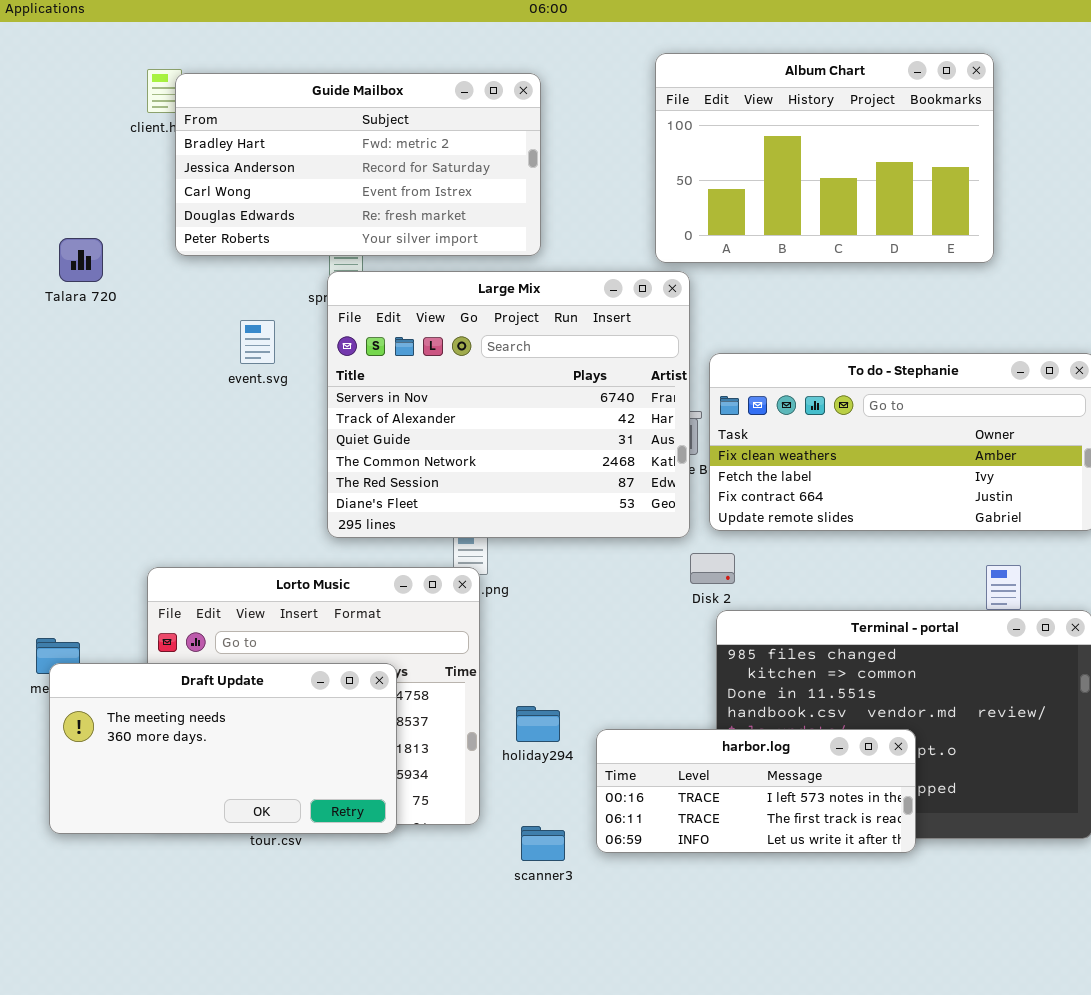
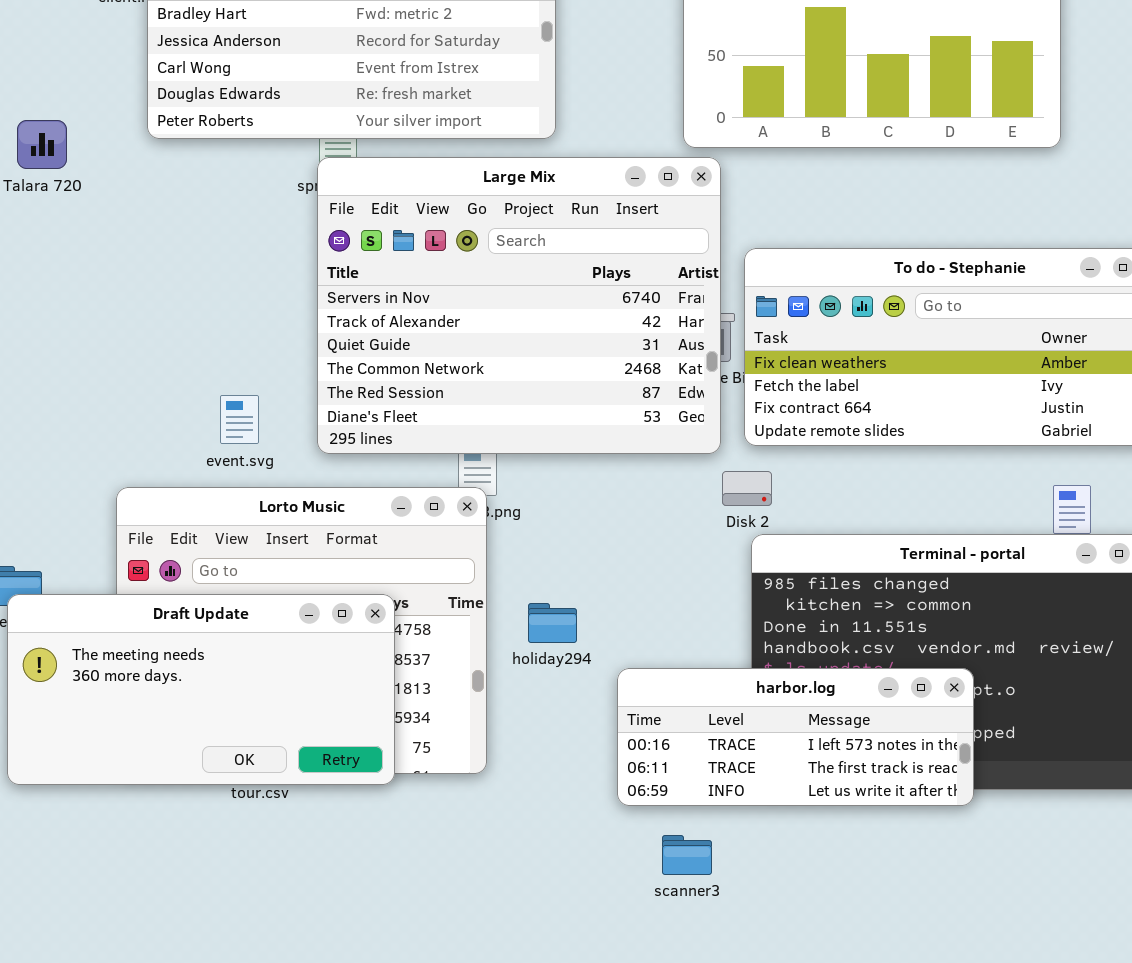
event.svg: [240,320,275,364] -> [220,395,259,444], moved
holiday294: [516,706,560,742] -> [528,603,577,643], moved
scanner3: [521,826,565,861] -> [662,835,712,875], moved

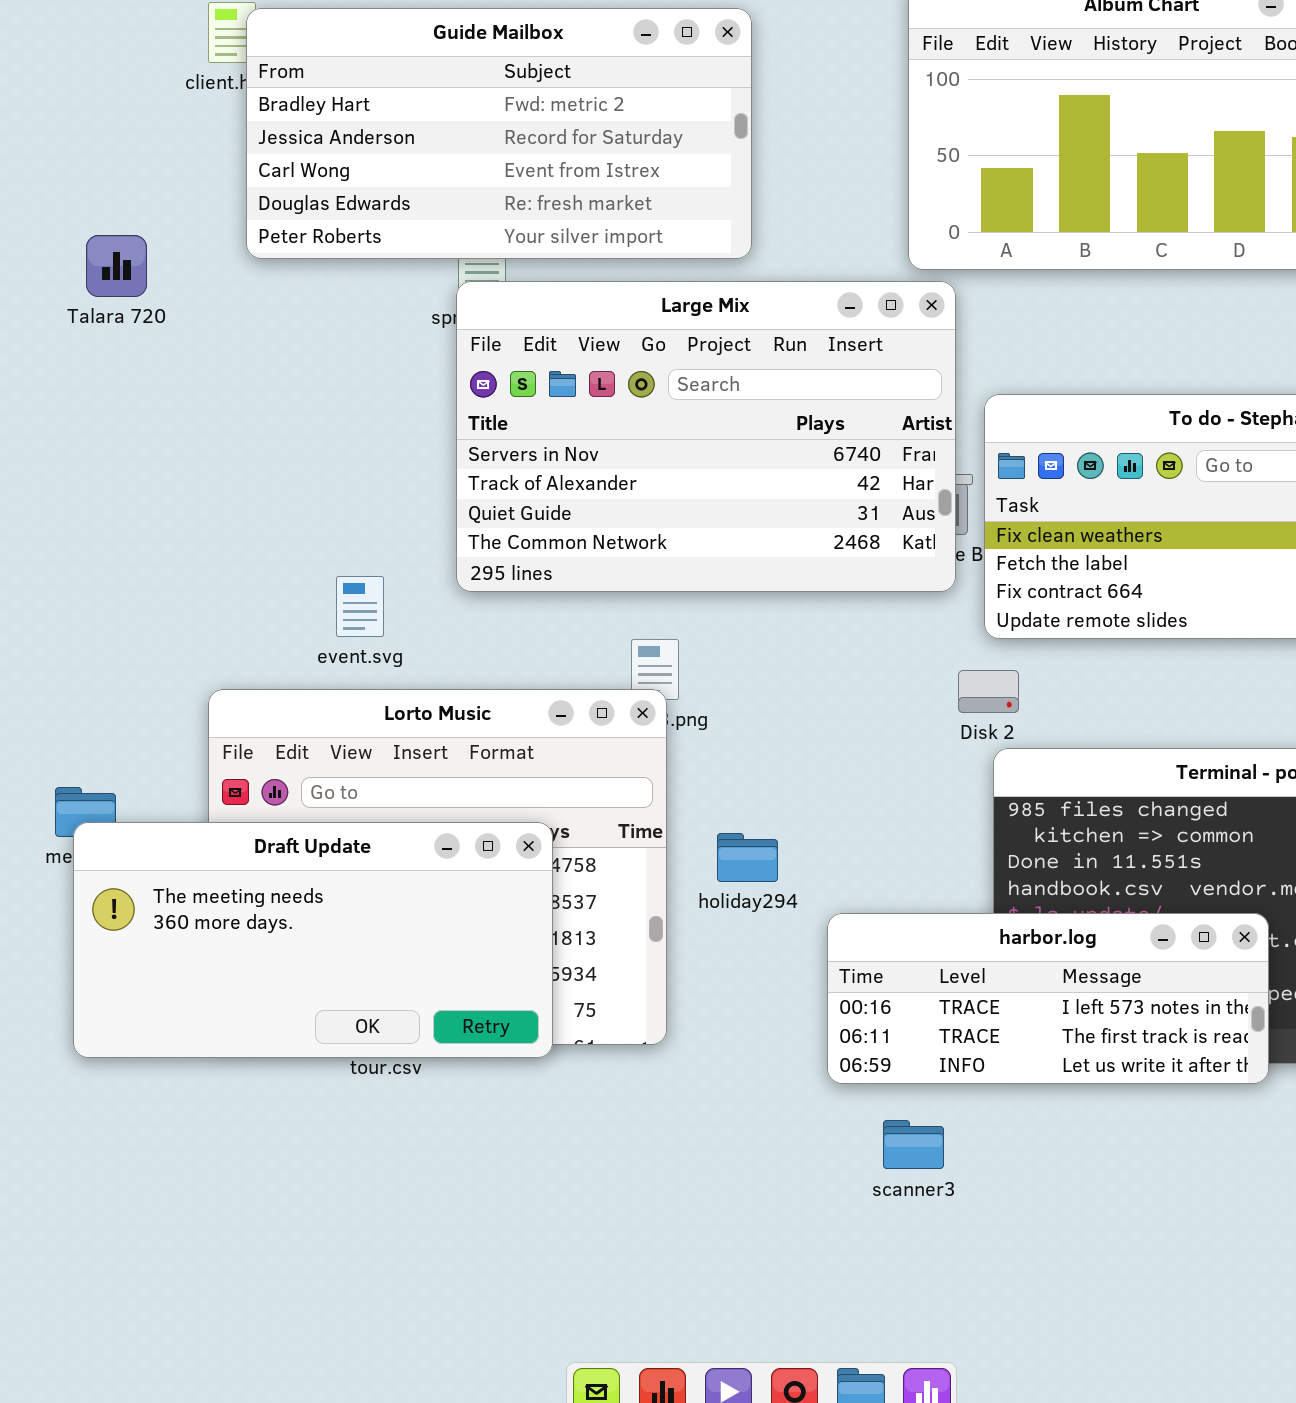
Large Mix: [317,157,721,454] -> [456,281,956,592], resized

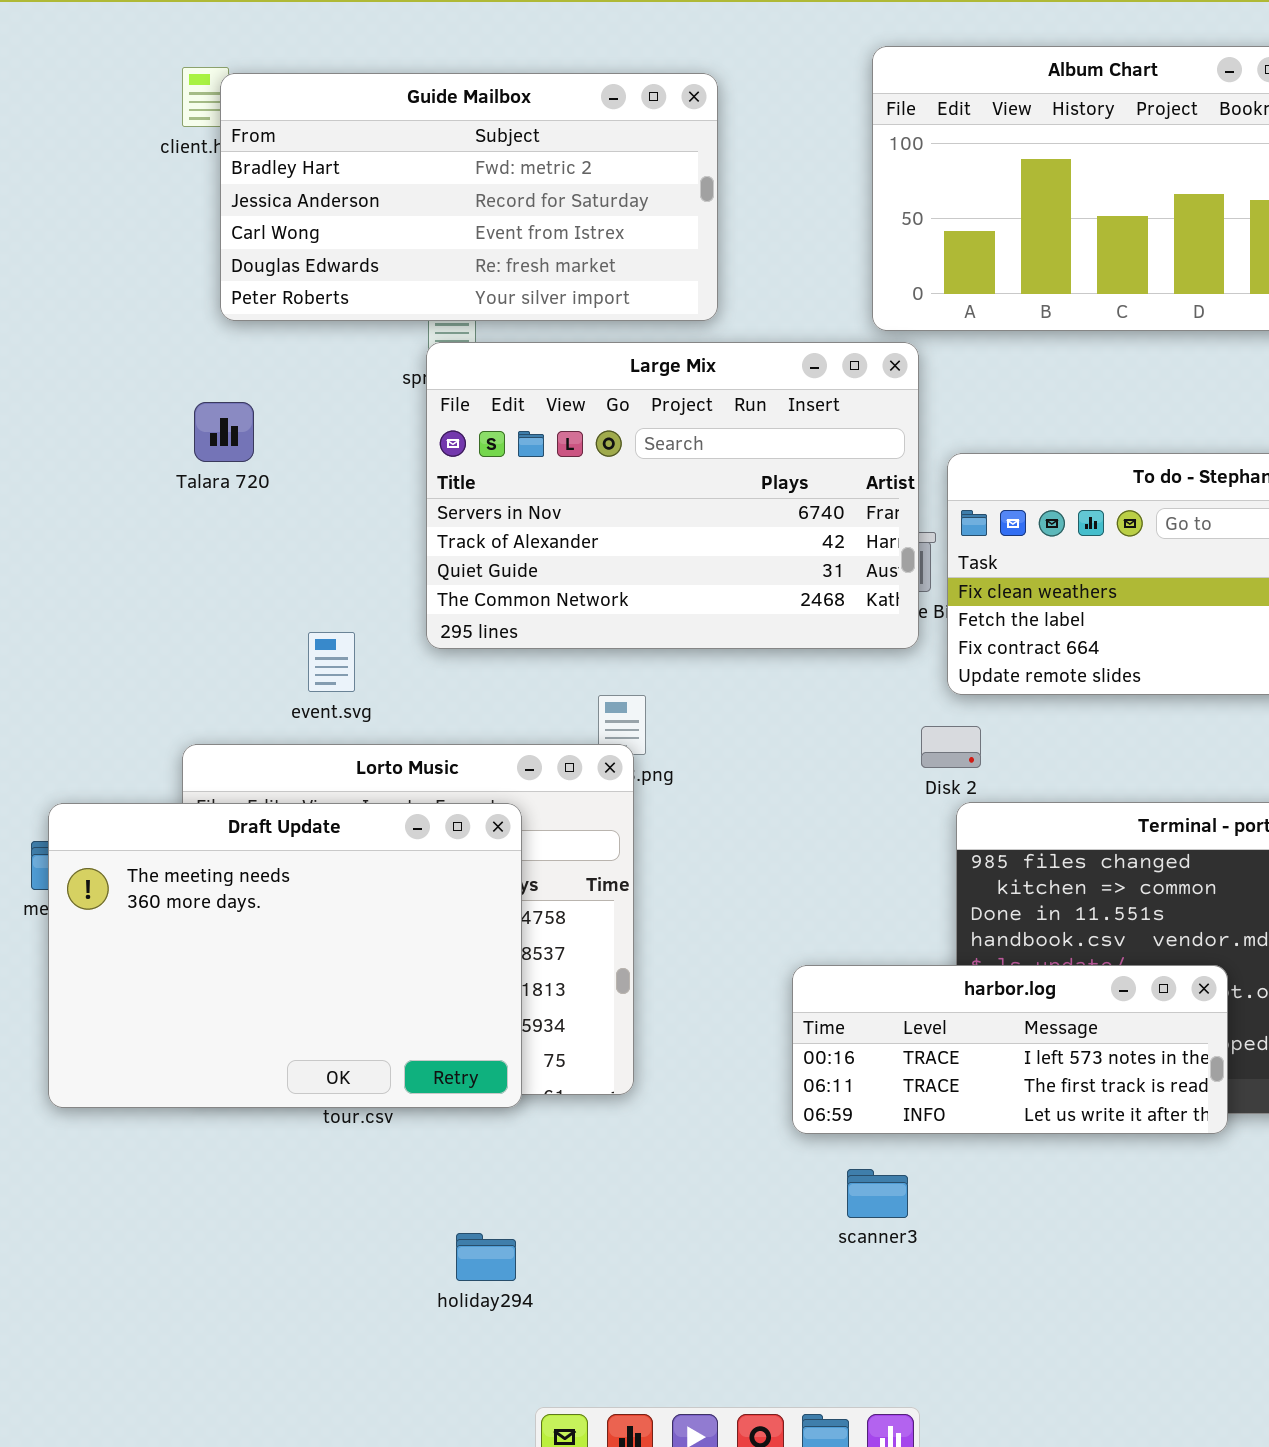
Talara 720: [86,235,147,297] -> [194,402,254,462], moved
Draft Update: [73,822,553,1058] -> [48,803,522,1108], resized
holiday294: [717,833,778,882] -> [456,1233,516,1281], moved

